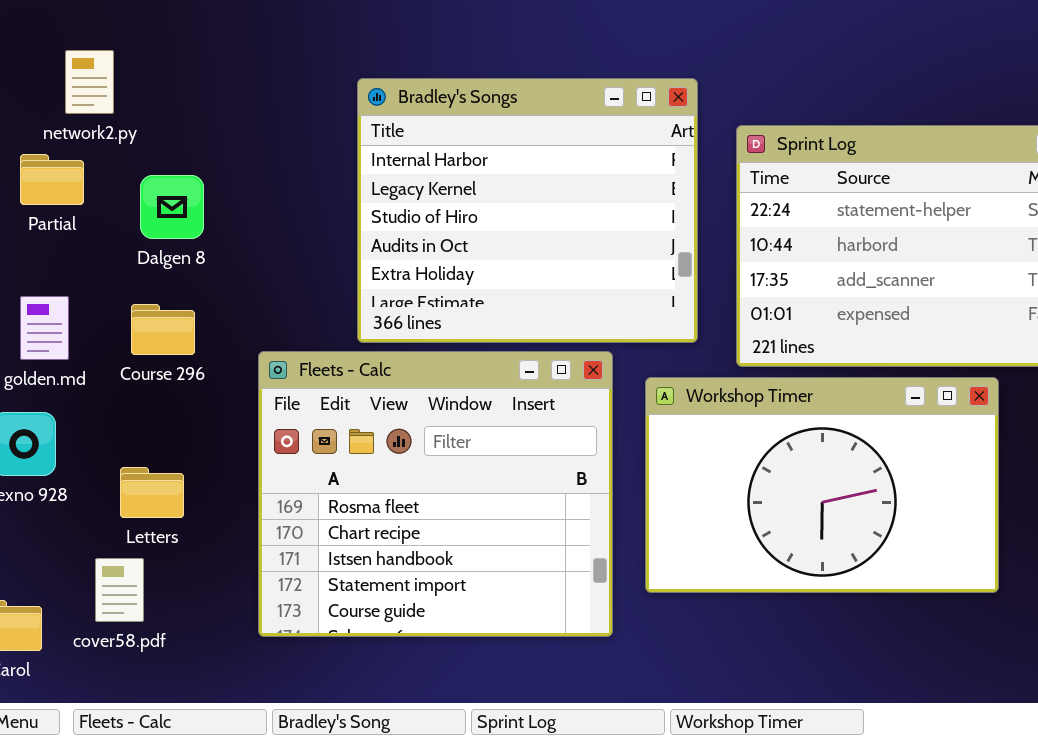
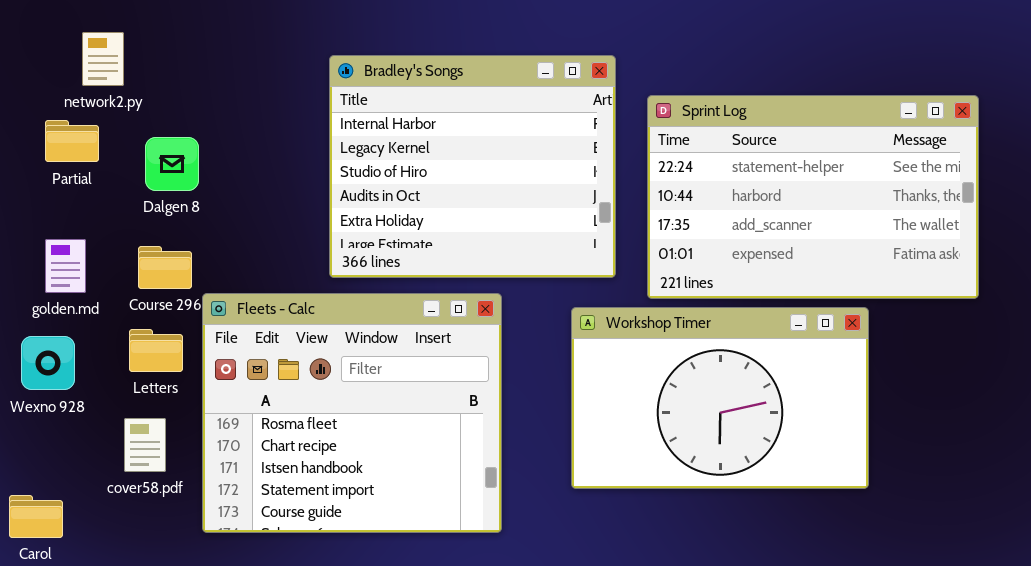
Fleets - Calc: [258,351,613,637] -> [202,293,502,533], moved
Letters: [120,467,184,518] -> [129,329,183,372], moved
cover58.pdf: [95,558,144,622] -> [124,418,166,472], moved

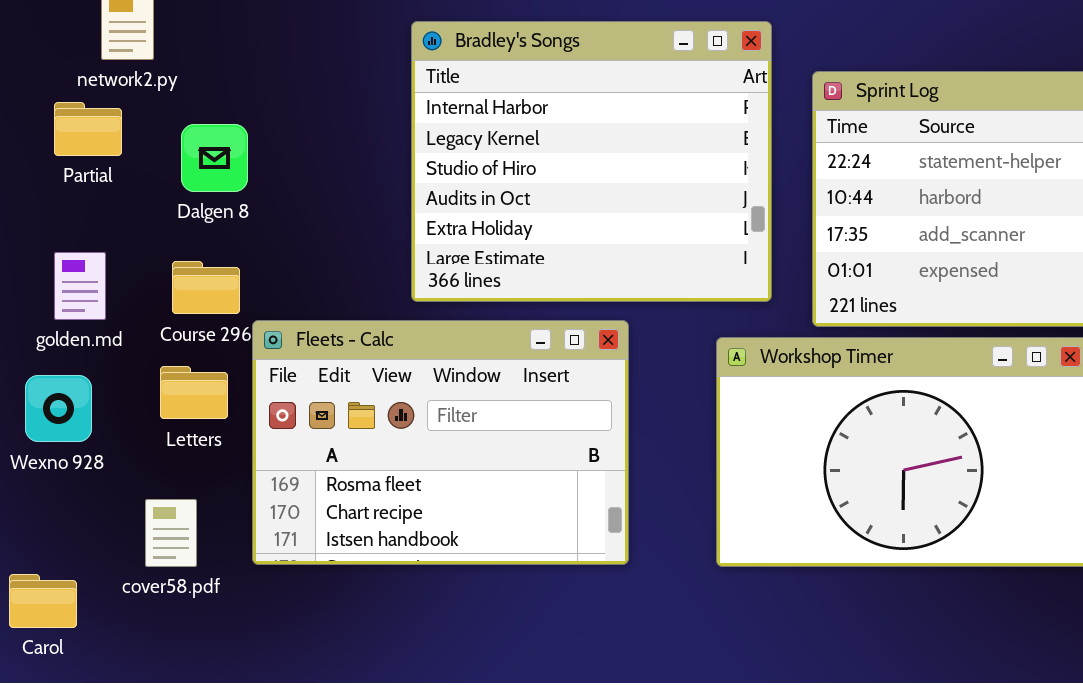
Fleets - Calc: [202,293,502,533] -> [252,320,629,565], resized
cover58.pdf: [124,418,166,472] -> [145,499,197,567], moved

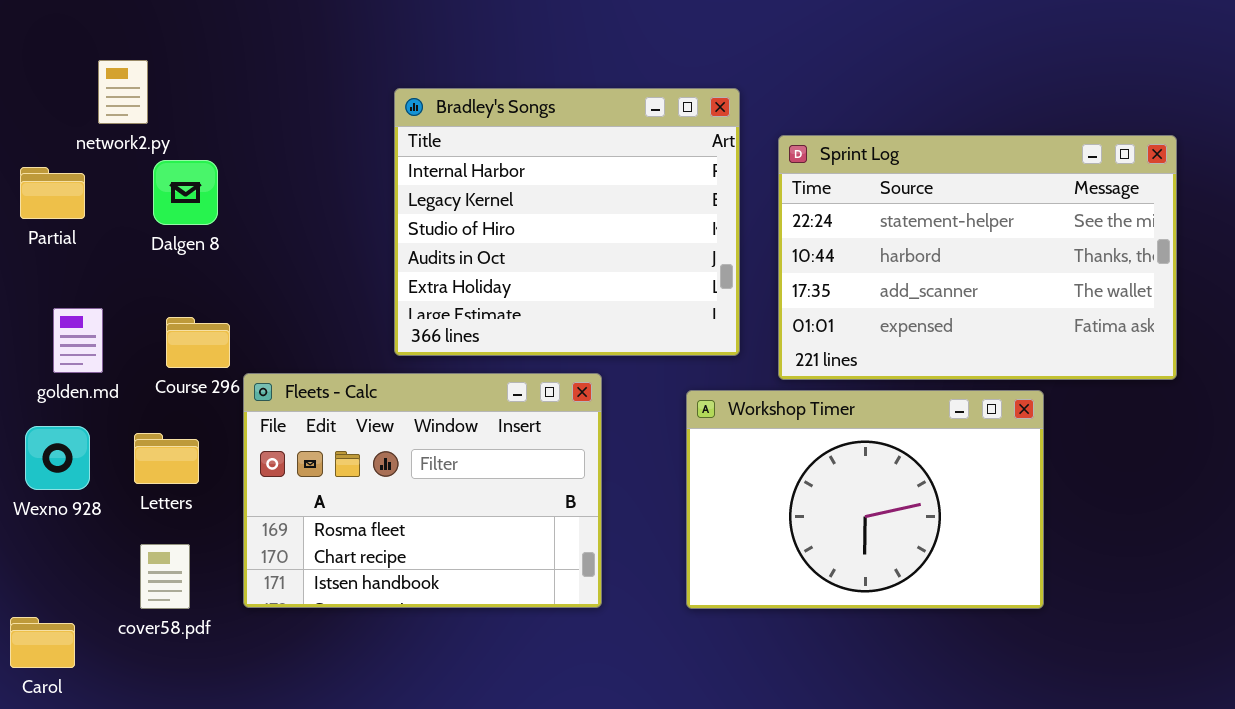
Partial: [54,102,122,156] -> [20,167,85,219], moved
Dalgen 8: [181,124,248,192] -> [153,160,218,225], moved
Letters: [160,366,228,419] -> [134,433,199,484], moved

